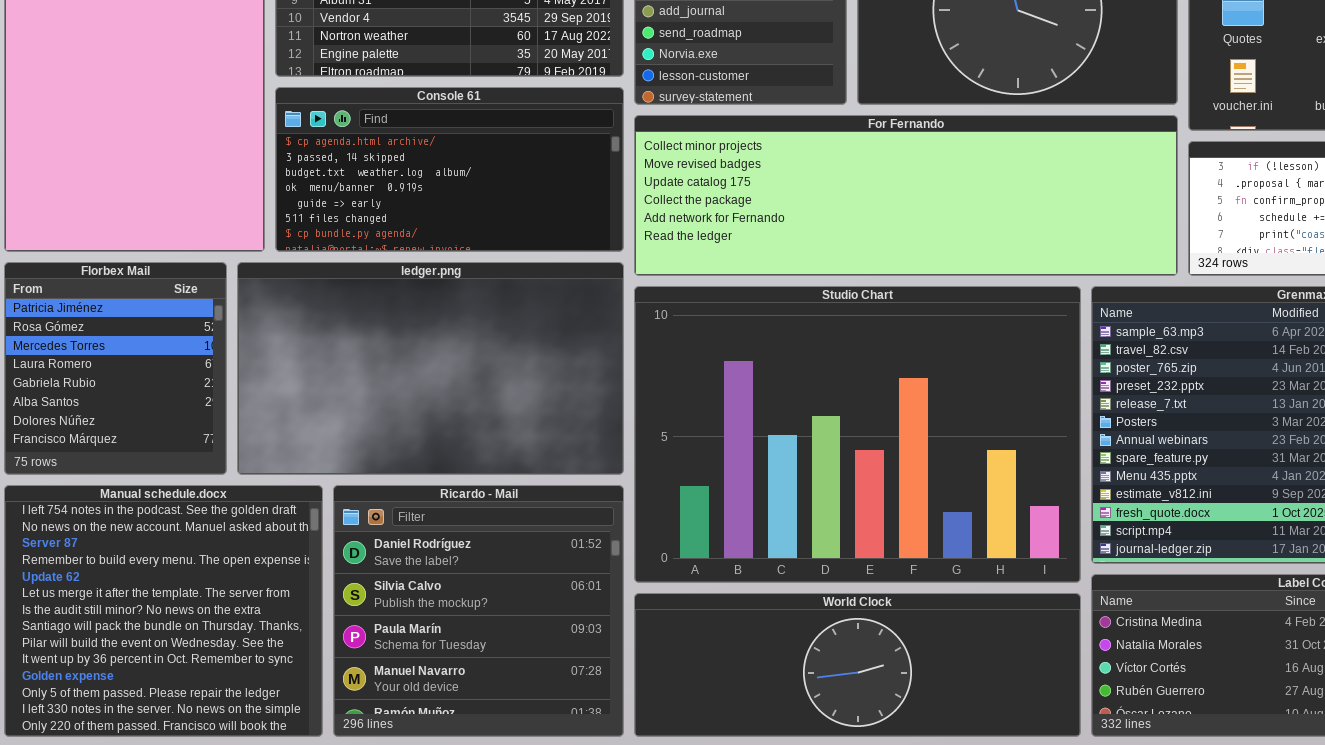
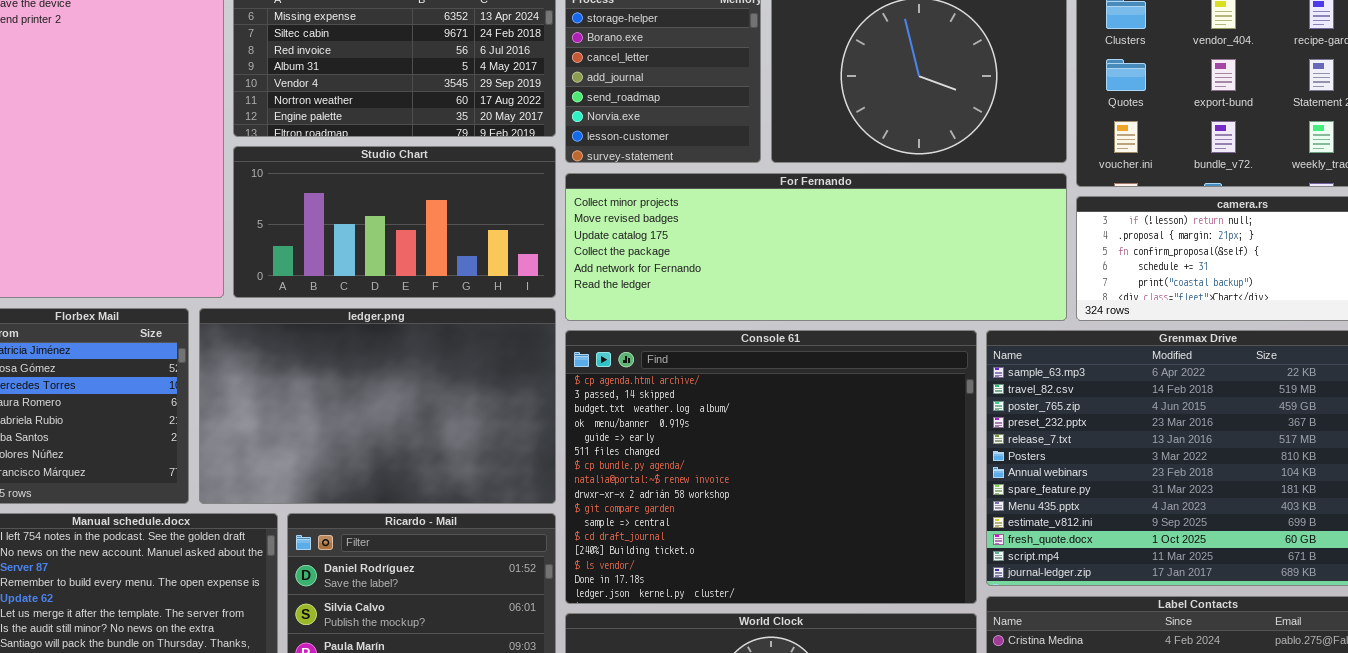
Console 61: [275,87,624,252] -> [565,330,977,604], moved, resized
Studio Chart: [634,286,1081,583] -> [233,146,556,298], moved, resized

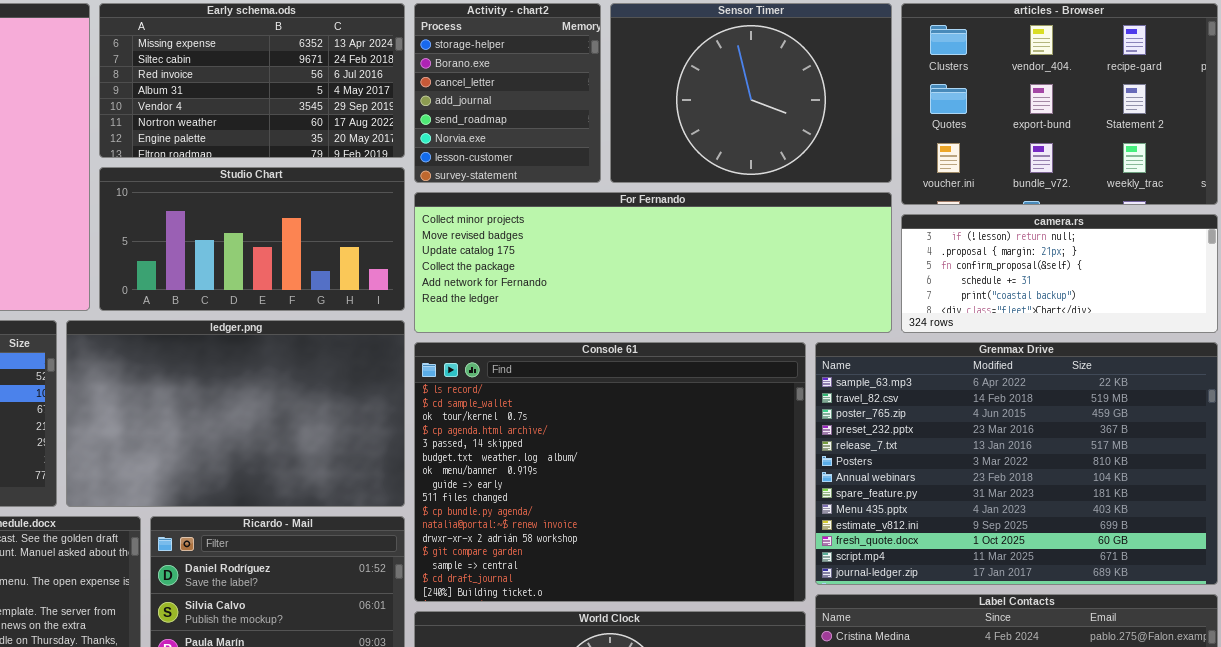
Console 61: [565,330,977,604] -> [414,342,806,602], scrolled up 3 rows

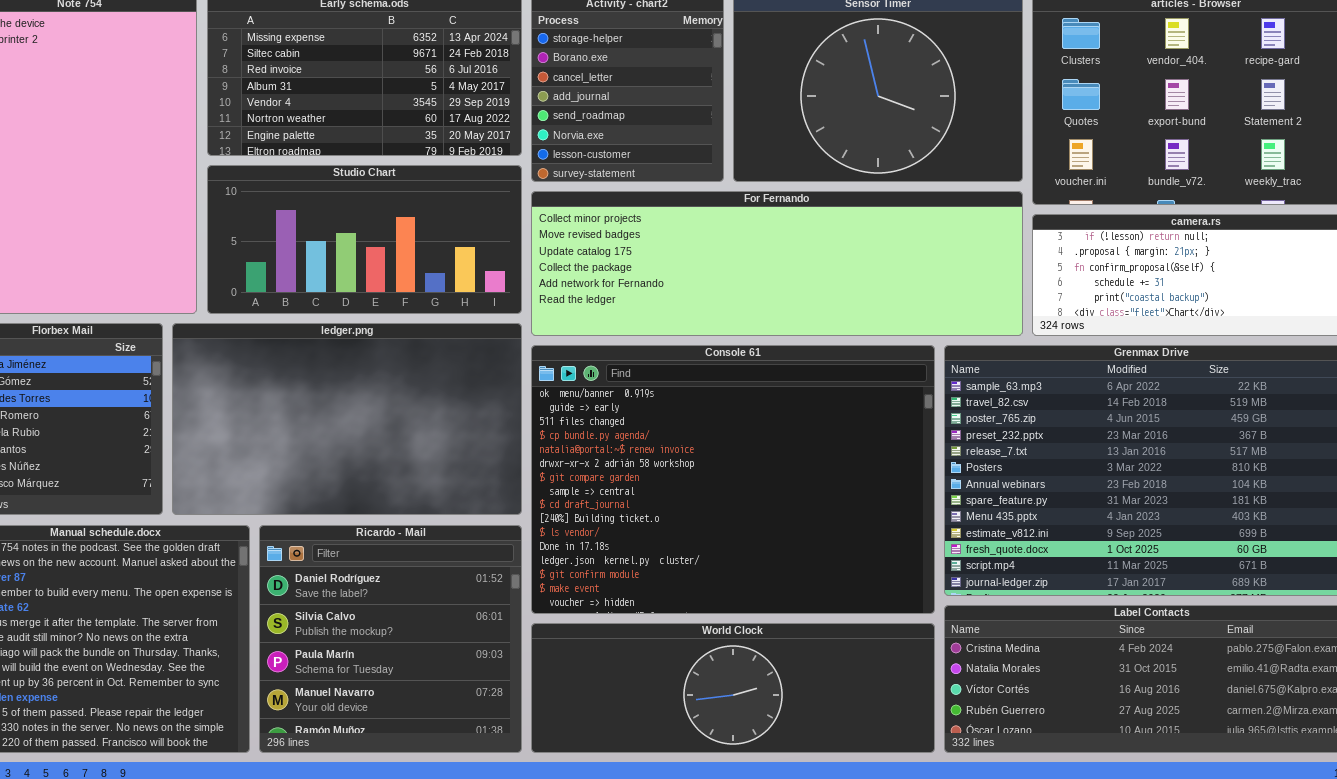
Console 61: [414,342,806,602] -> [531,345,935,614], scrolled down 6 rows

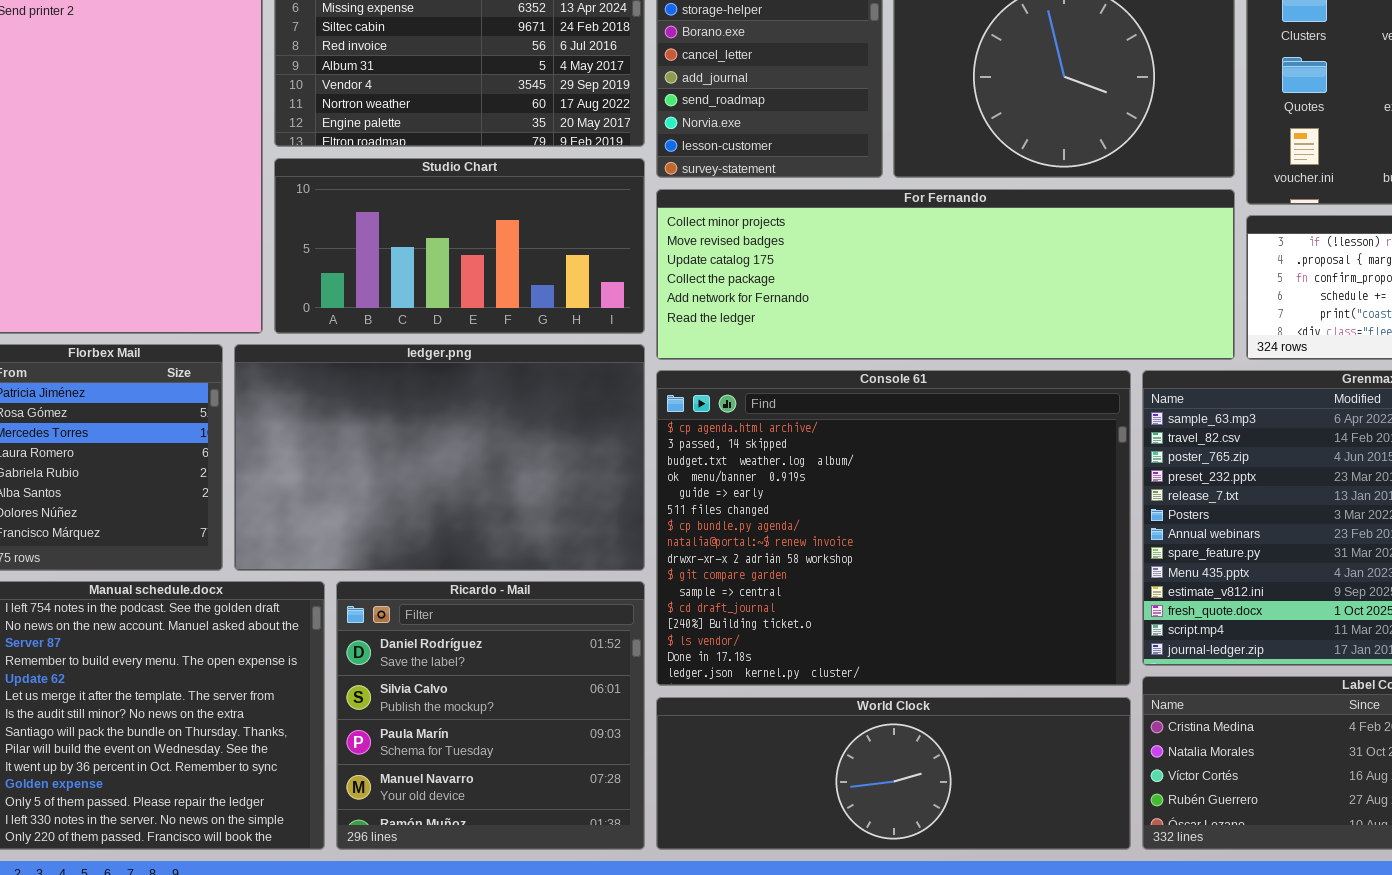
Console 61: [531,345,935,614] -> [656,370,1131,686], scrolled up 3 rows

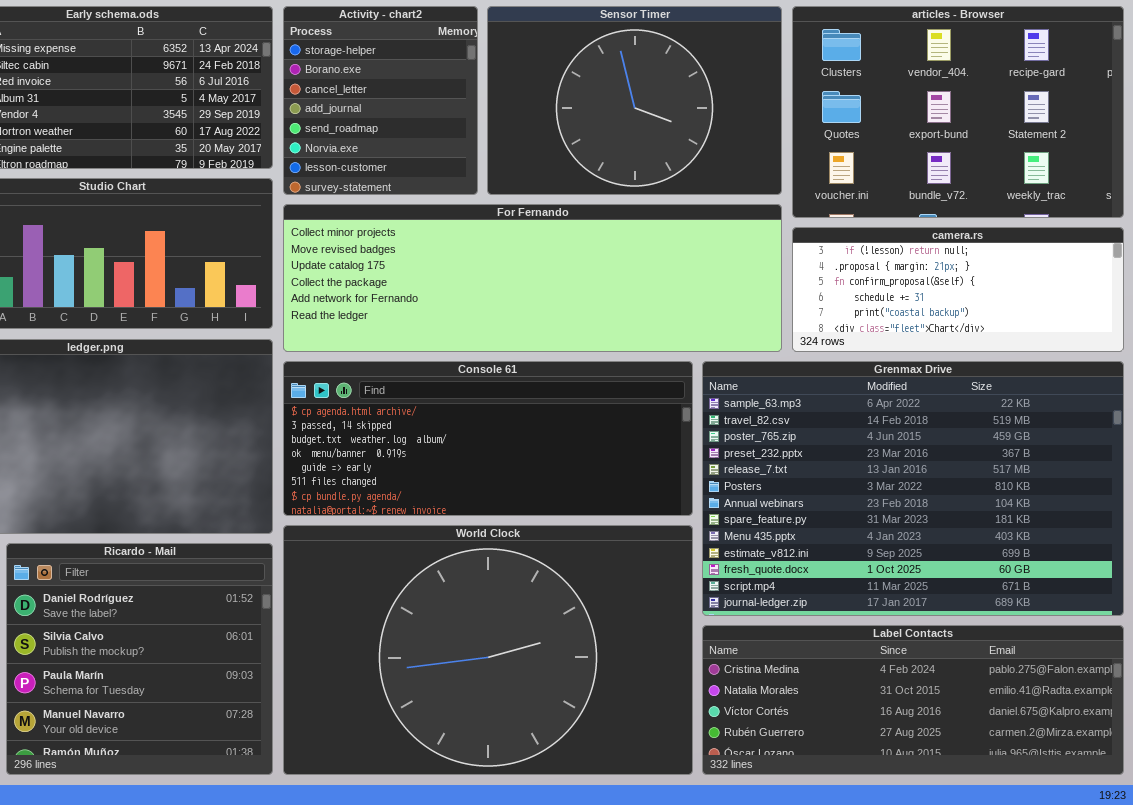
Console 61: [656,370,1131,686] -> [283,361,693,516], resized
World Clock: [656,697,1131,850] -> [283,525,693,775], resized

